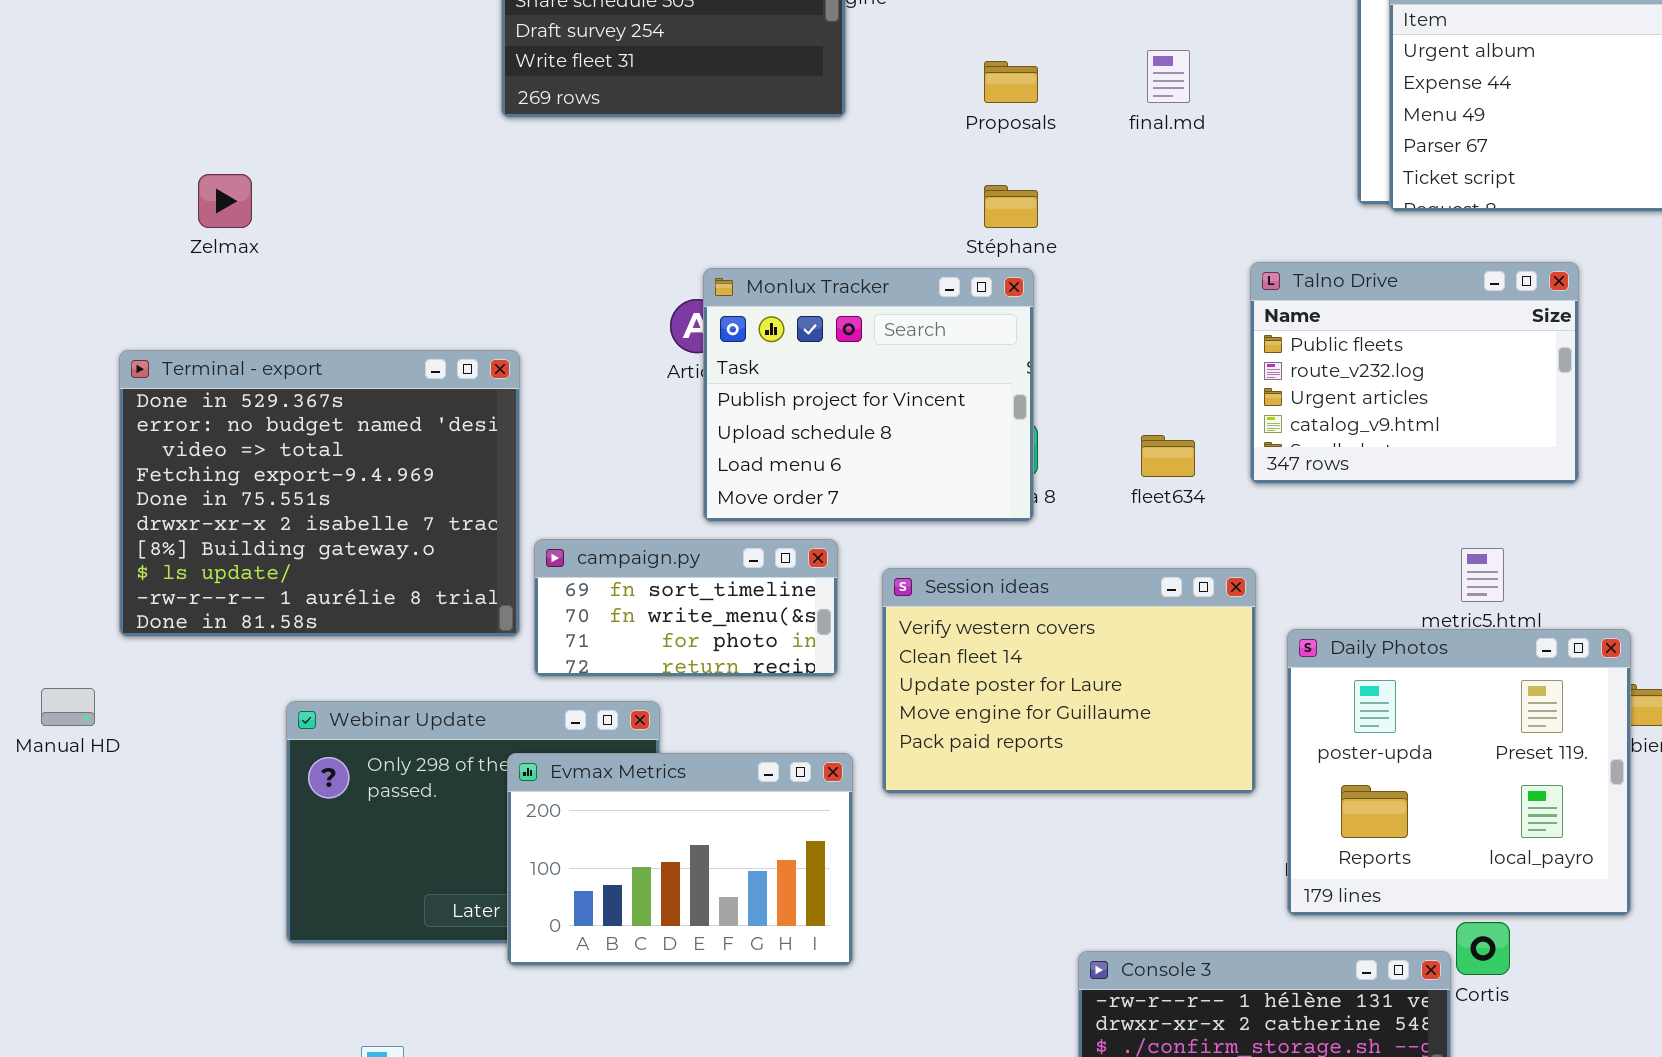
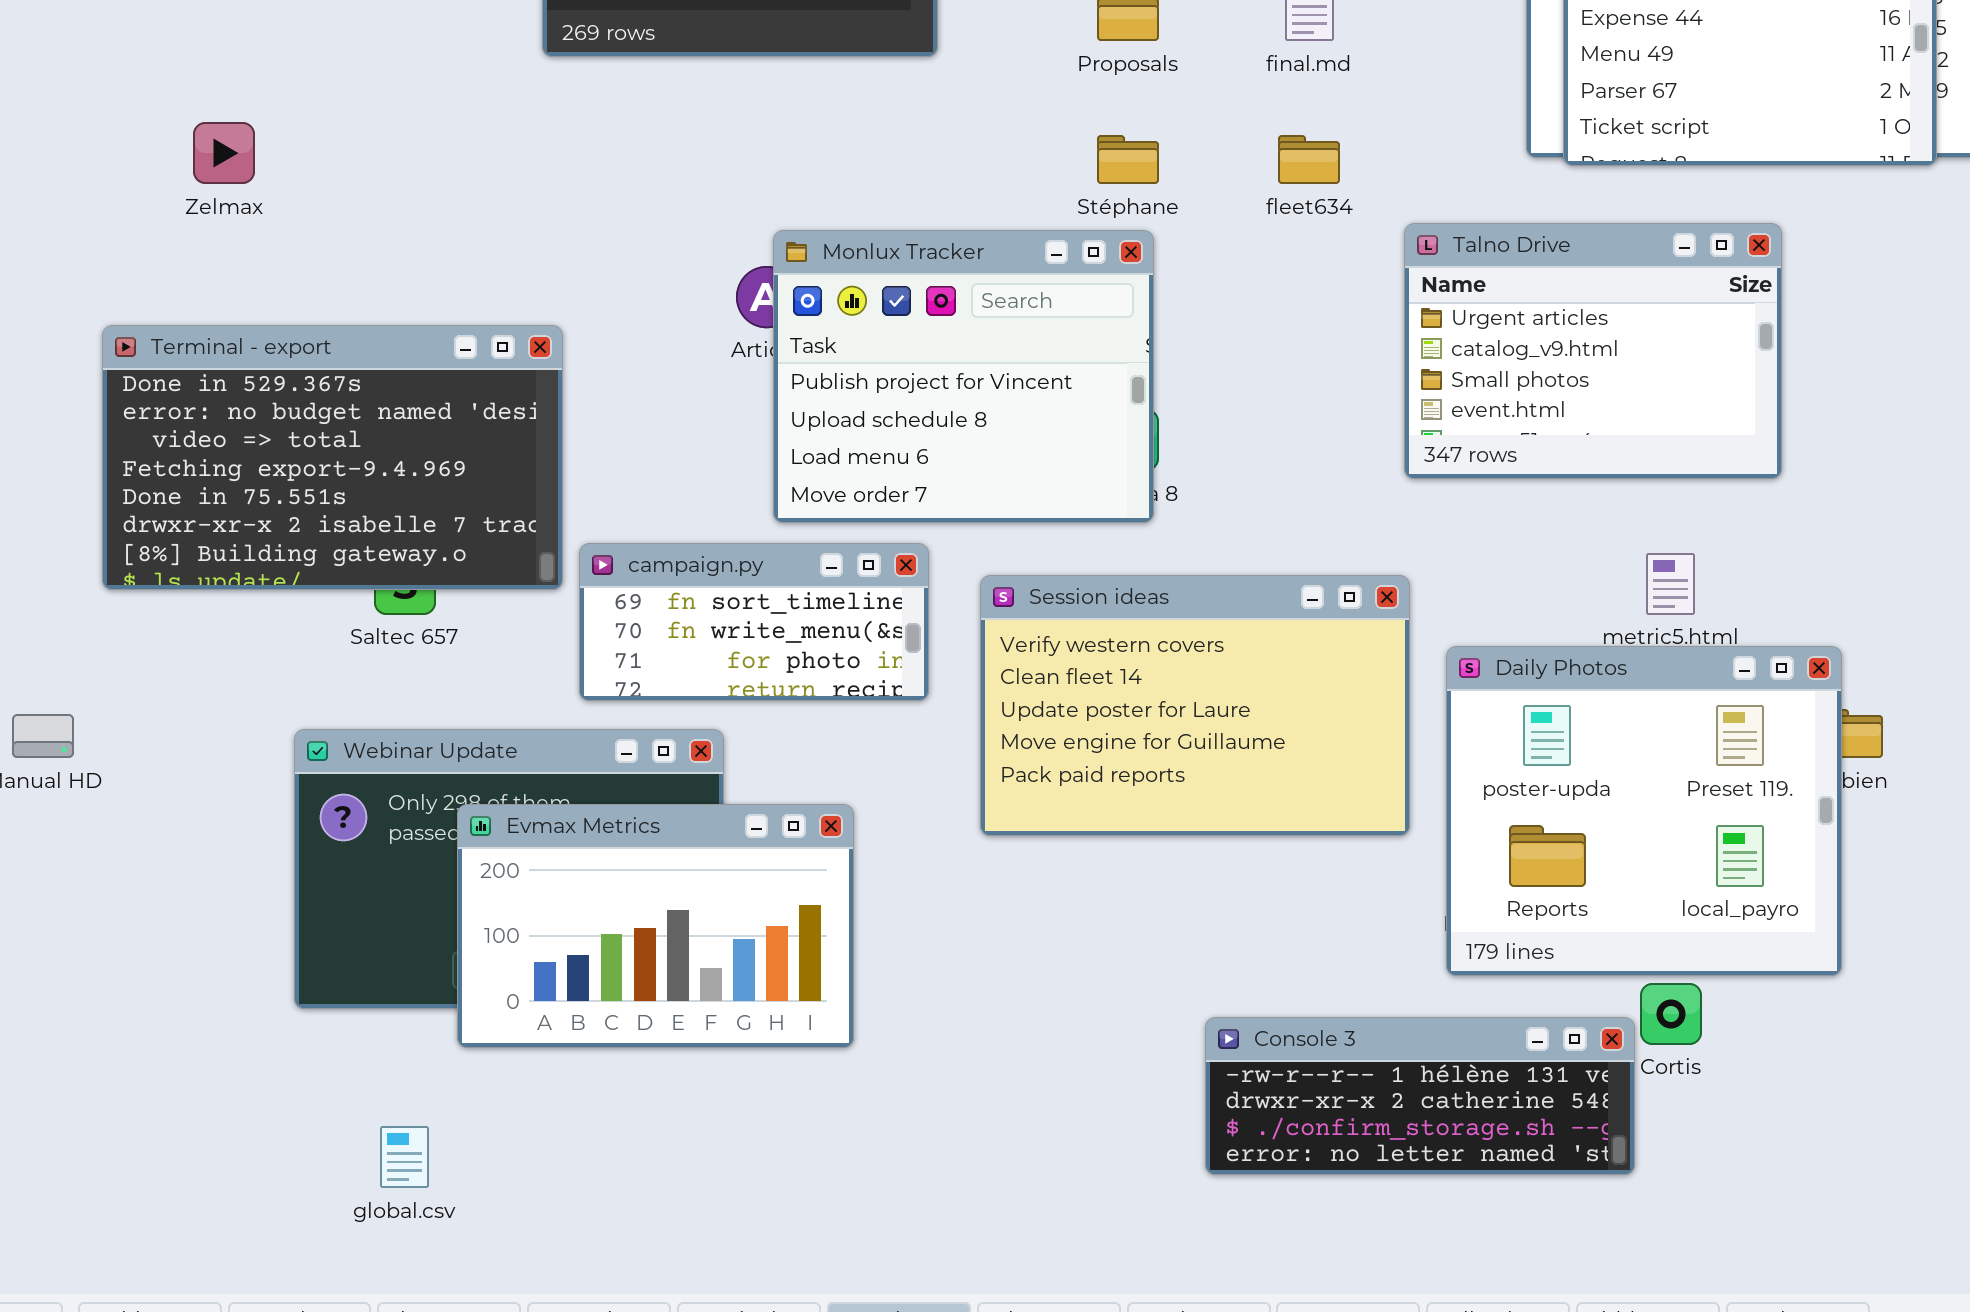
Talno Drive: [1250,262,1579,484] -> [1404,223,1782,479], scrolled down 2 rows
Terminal - export: [119,350,520,637] -> [102,325,563,590], resized
fleet634: [1141,435,1195,477] -> [1278,135,1340,184], moved
Evmax Metrics: [507,753,853,966] -> [457,804,854,1048], moved

